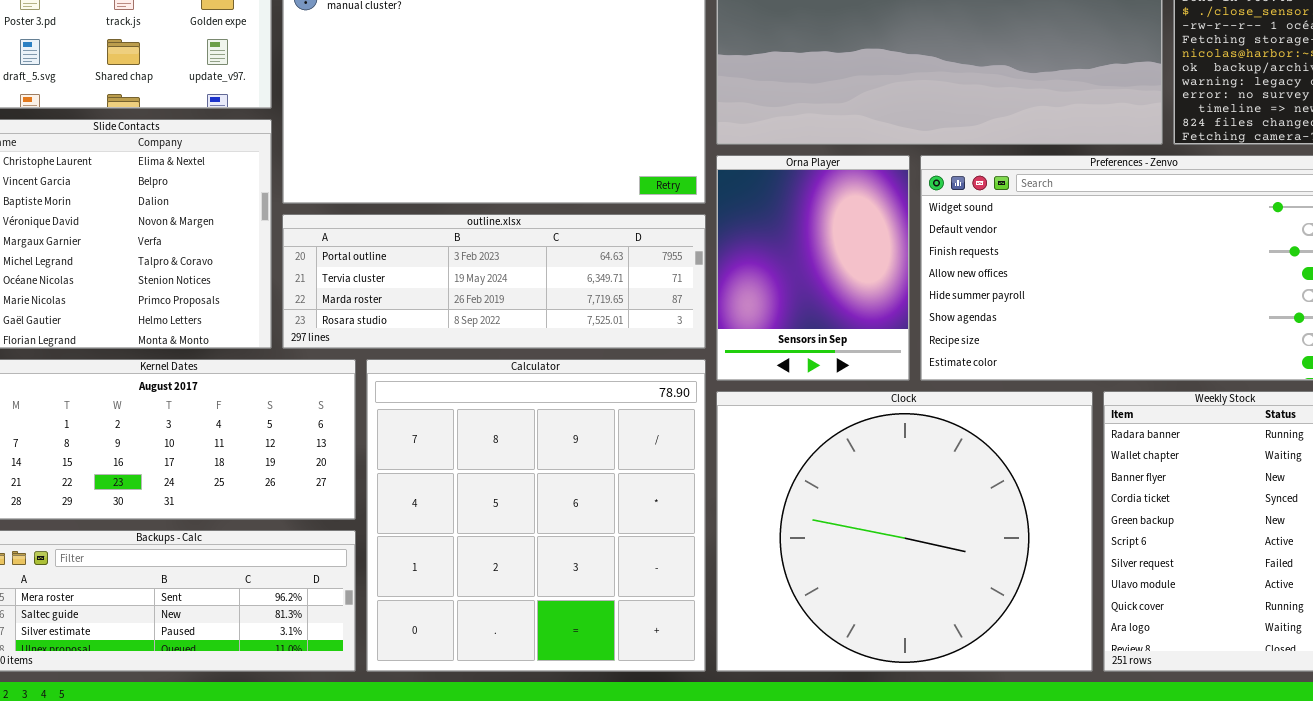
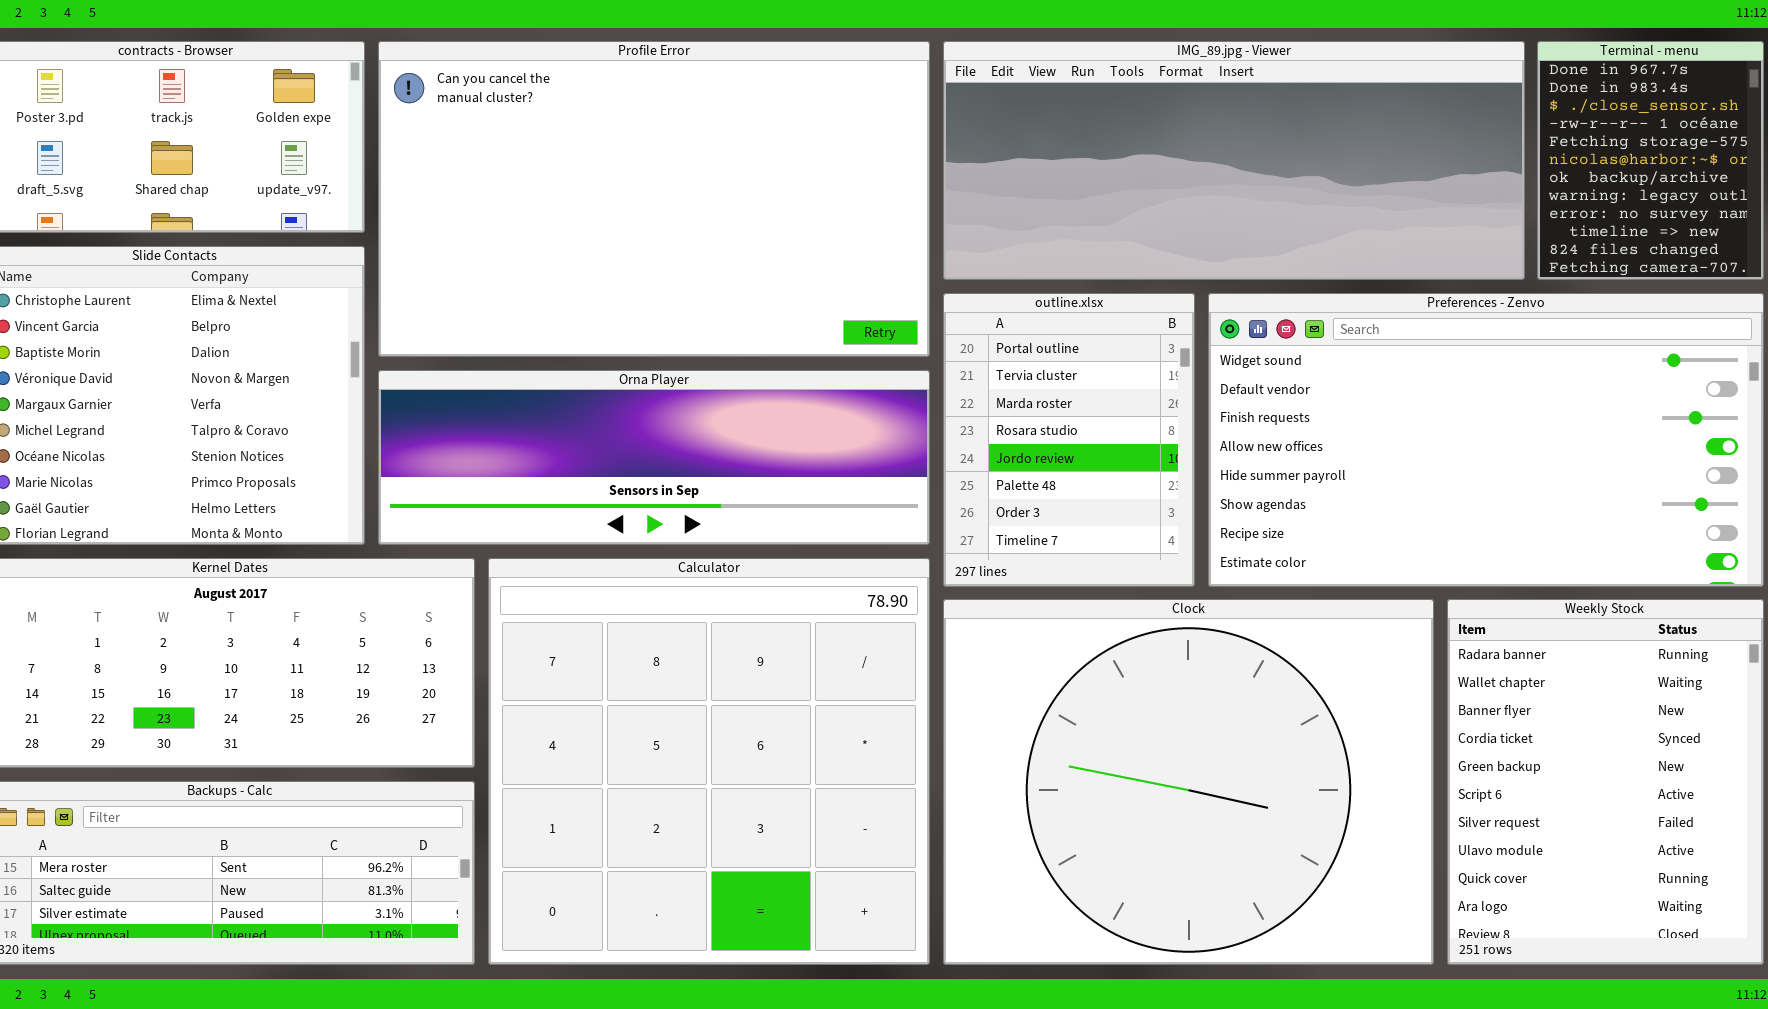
Orna Player: [716,155,910,381] -> [378,370,930,545], moved, resized
outline.xlsx: [282,214,706,349] -> [943,293,1195,587], moved, resized

